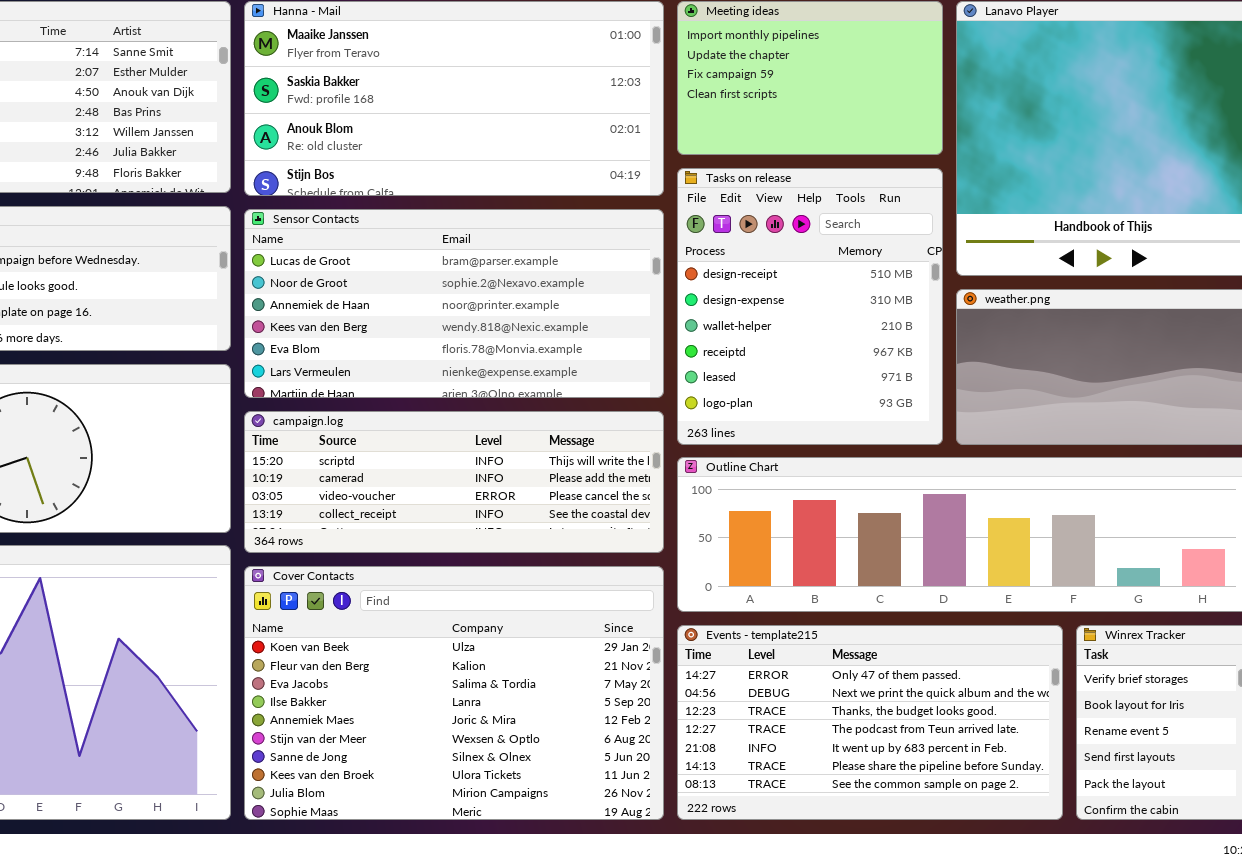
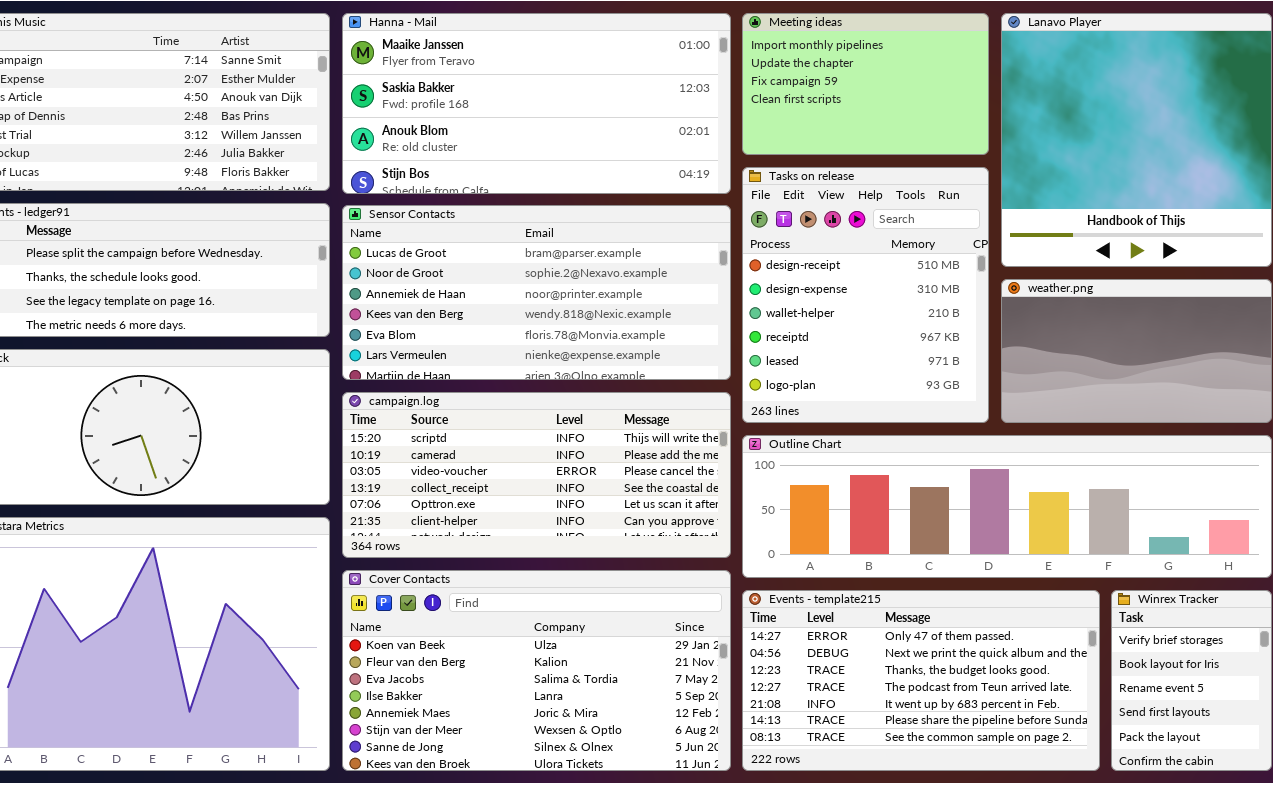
campaign.log: [244,411,664,553] -> [342,392,731,558], resized
Cover Contacts: [244,566,664,820] -> [342,570,731,771], resized

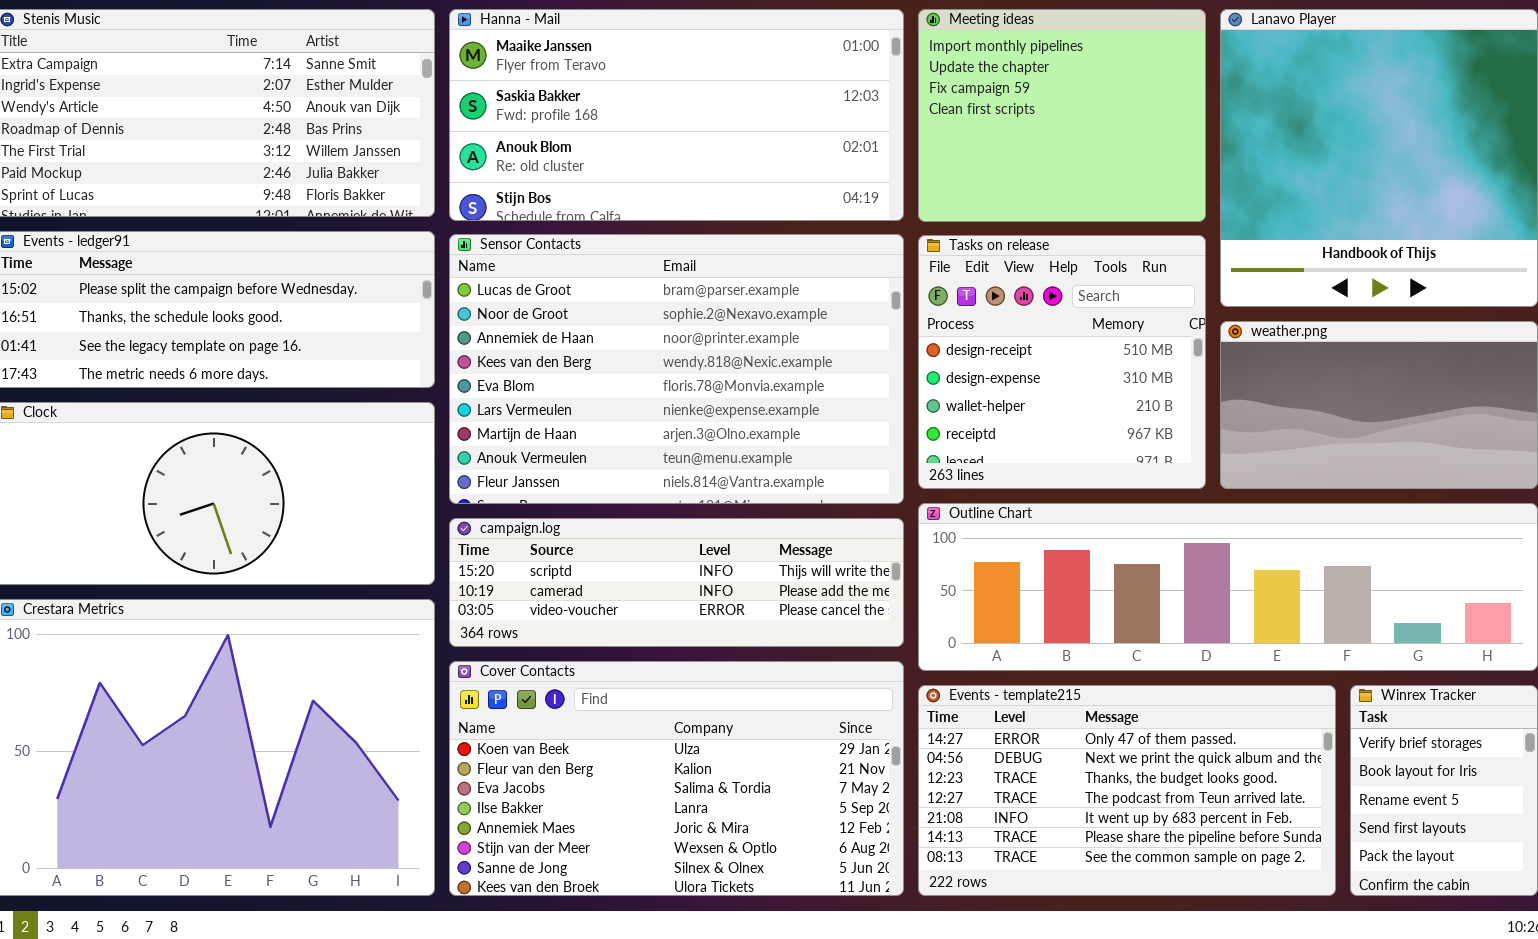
Meeting ideas: [742,13,989,155] -> [918,9,1206,222], resized
Tasks on release: [742,167,989,423] -> [918,235,1206,489], resized
Sensor Contacts: [342,205,731,380] -> [449,234,904,504], resized
campaign.log: [342,392,731,558] -> [449,518,904,647], resized

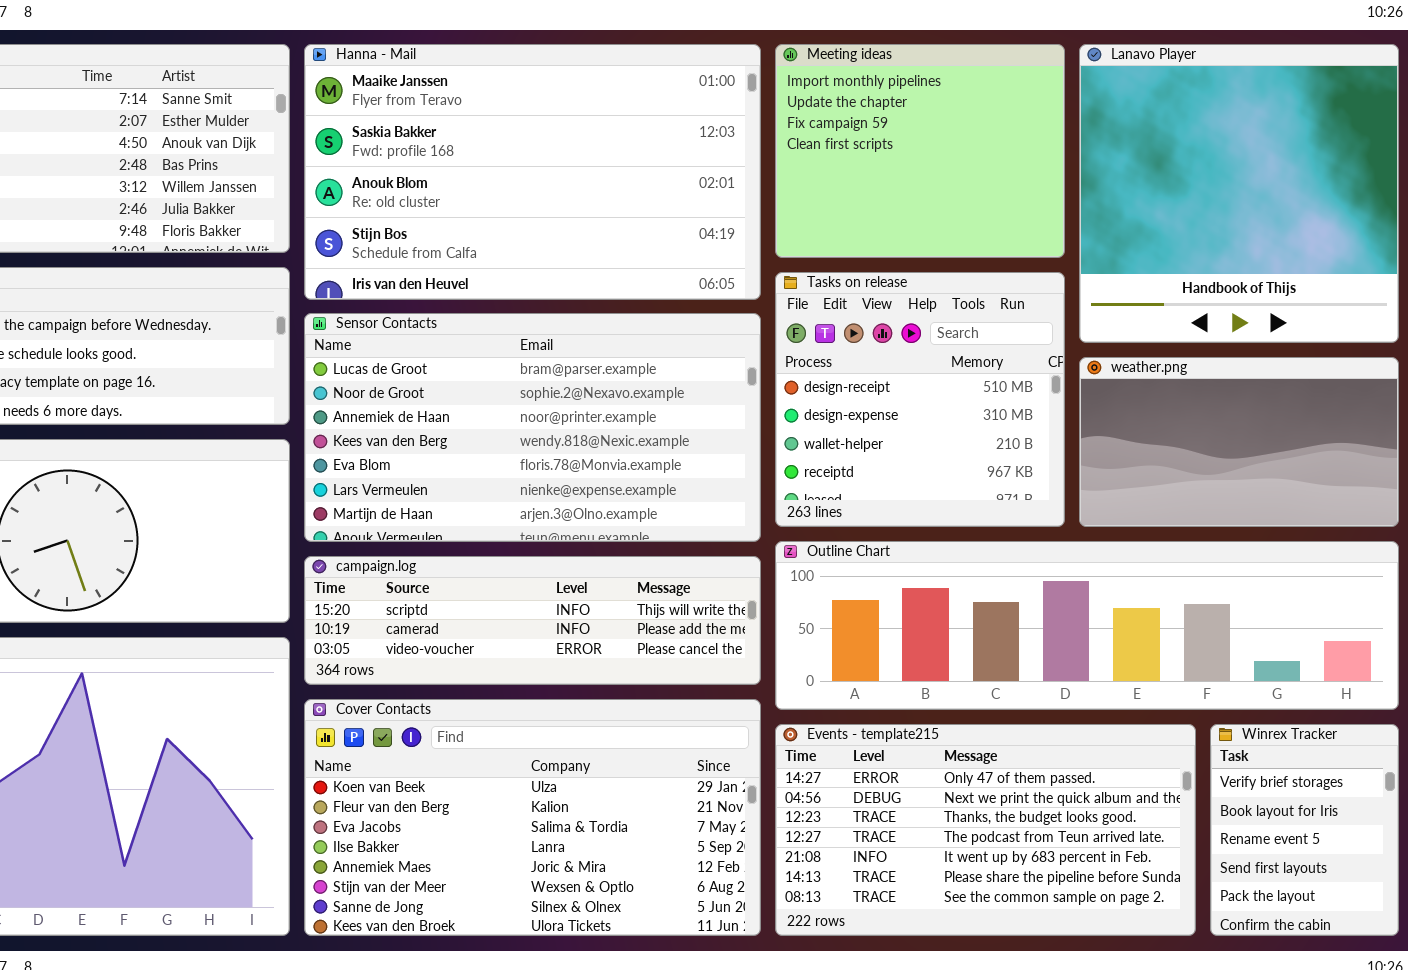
Hanna - Mail: [449,9,904,221] -> [304,44,761,300], resized
Sensor Contacts: [449,234,904,504] -> [304,313,761,542], resized

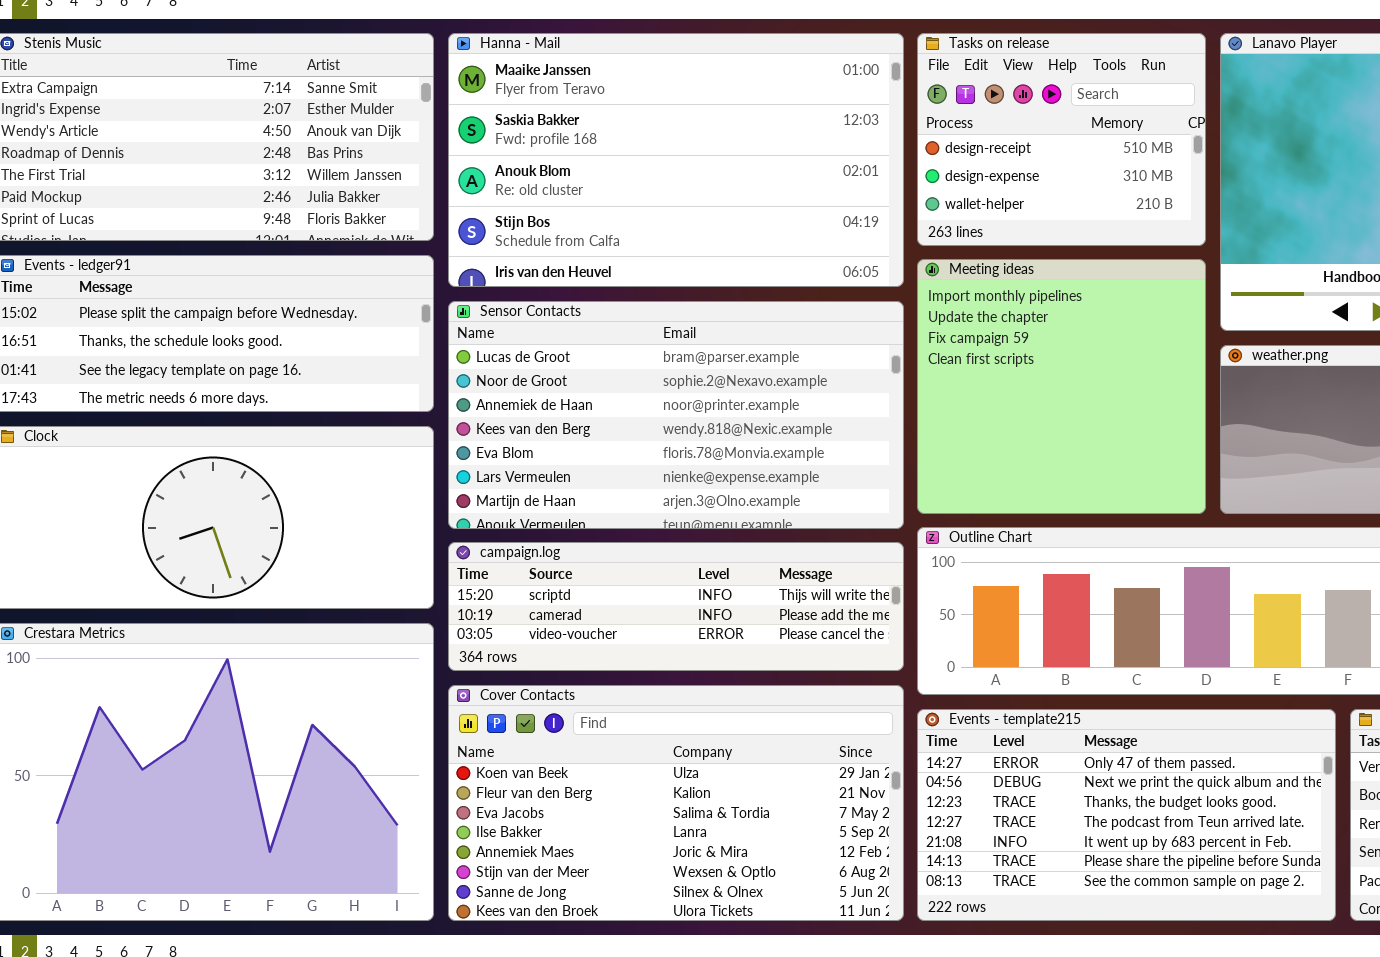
Meeting ideas: [775,44,1065,258] -> [917,259,1206,514], moved, resized
Tasks on release: [775,272,1065,527] -> [917,33,1206,246], moved, resized

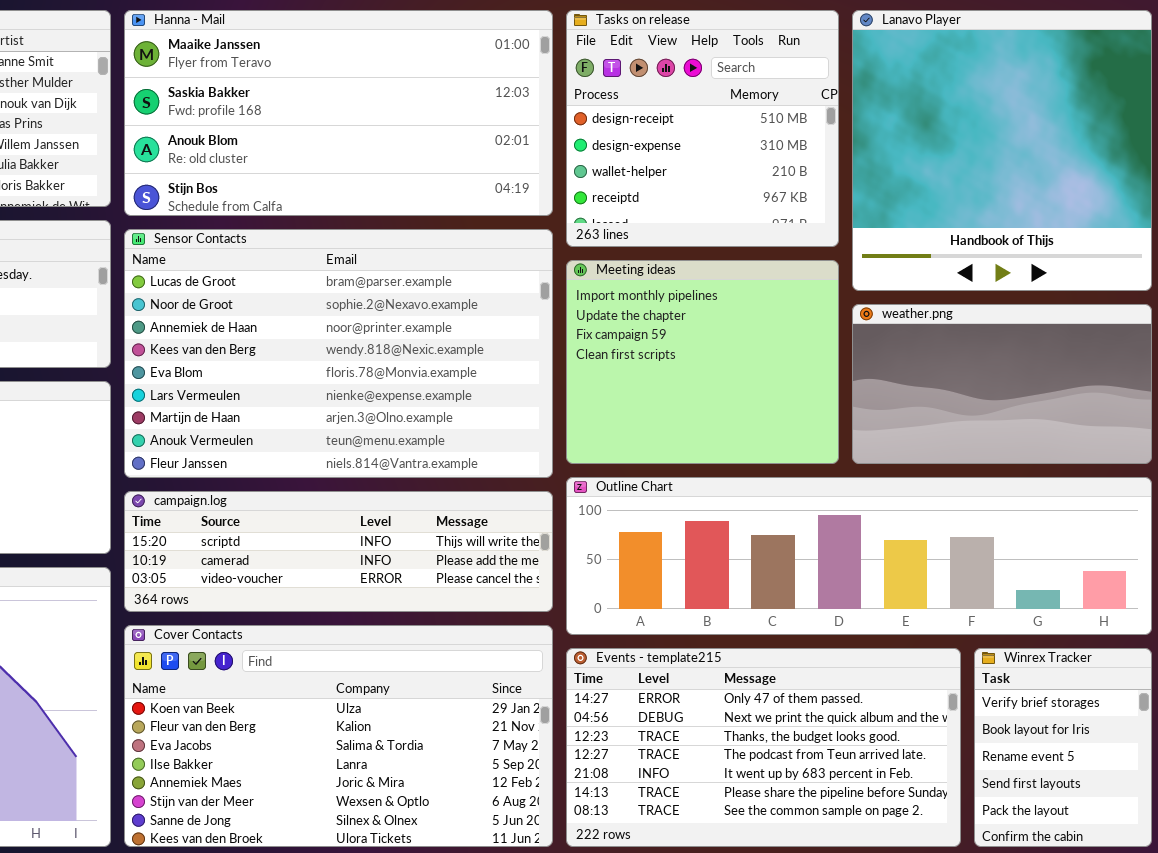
Hanna - Mail: [448,33,904,287] -> [124,10,553,216], resized
Tasks on release: [917,33,1206,246] -> [566,10,839,247], resized
Meeting ideas: [917,259,1206,514] -> [566,260,839,464], resized
Sensor Contacts: [448,301,904,529] -> [124,229,553,478], resized

